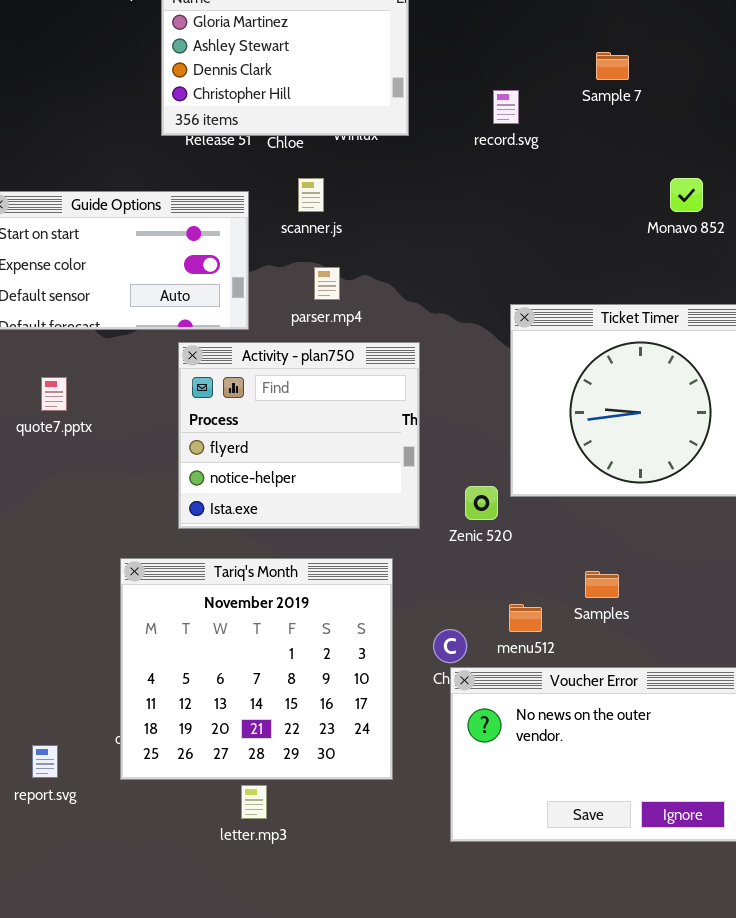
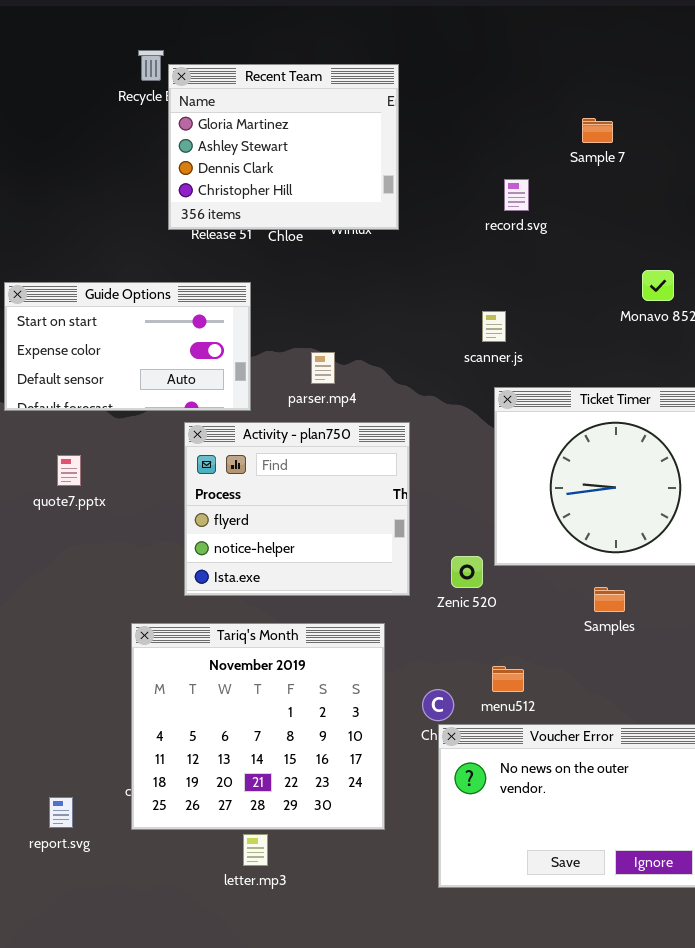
Sample 7: [596,52,629,80] -> [582,118,613,143], moved
record.svg: [493,90,519,124] -> [504,179,529,211], moved
scanner.js: [298,178,324,212] -> [482,311,506,342], moved
Samples: [585,571,619,598] -> [594,587,625,612], moved

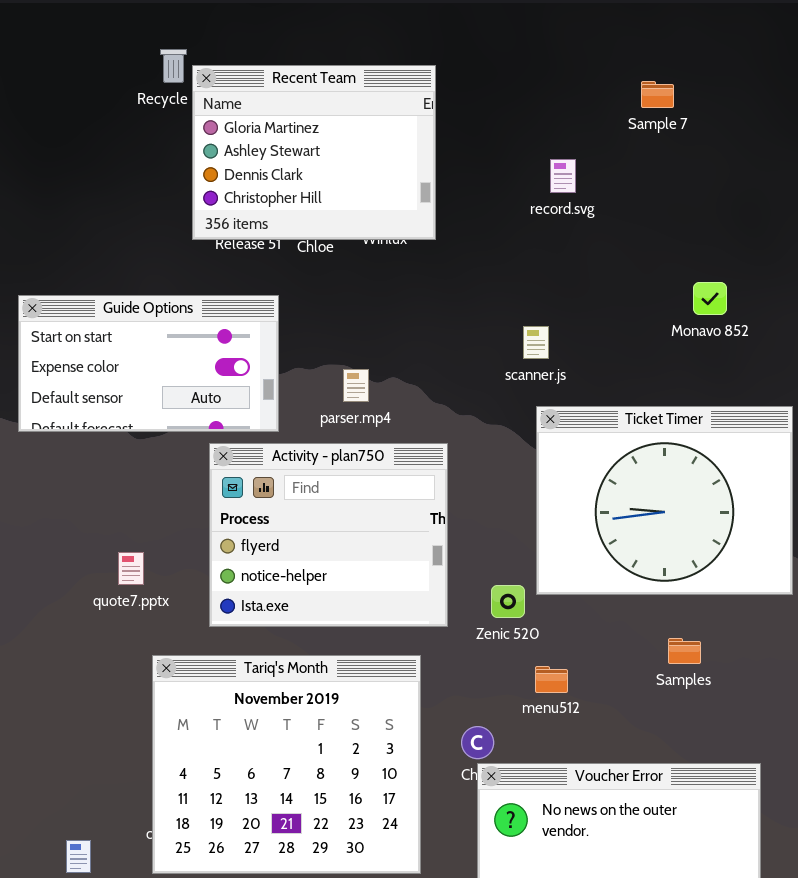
Sample 7: [582,118,613,143] -> [641,81,674,108], moved
record.svg: [504,179,529,211] -> [550,159,576,193], moved
quote7.pptx: [57,455,81,486] -> [118,552,144,585], moved
Samples: [594,587,625,612] -> [668,638,701,664], moved
menu512: [492,666,524,692] -> [535,666,568,693], moved

